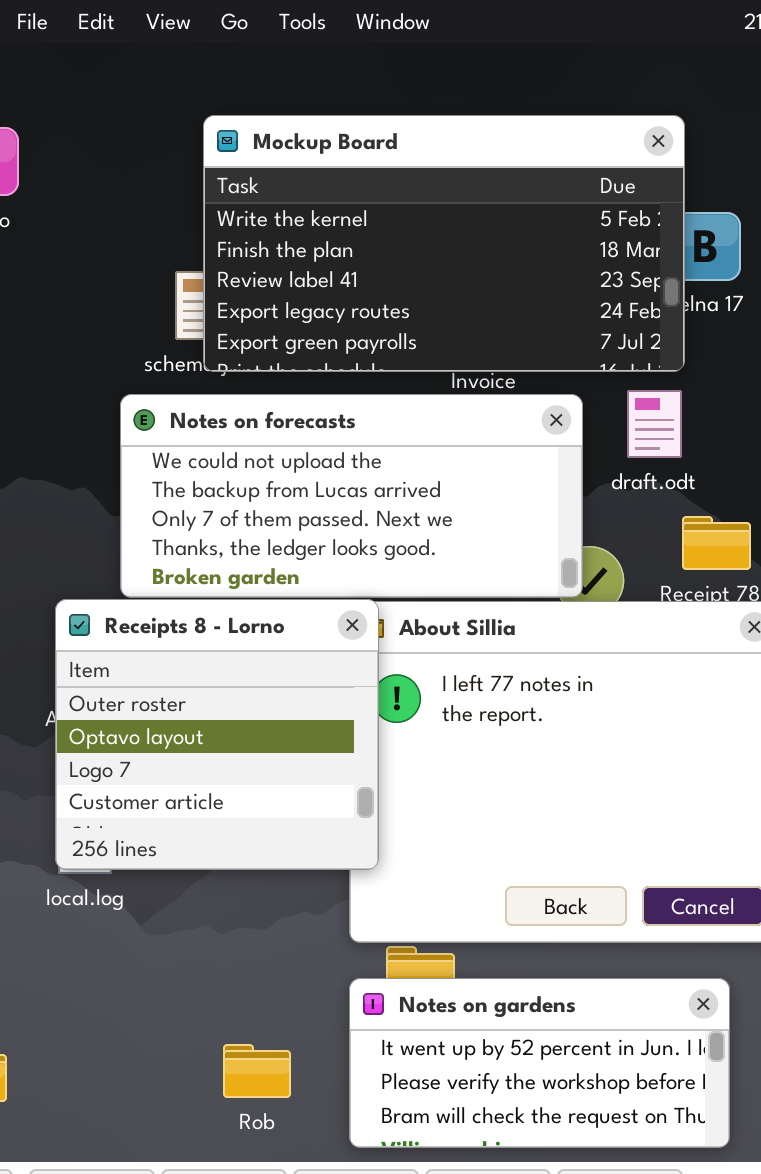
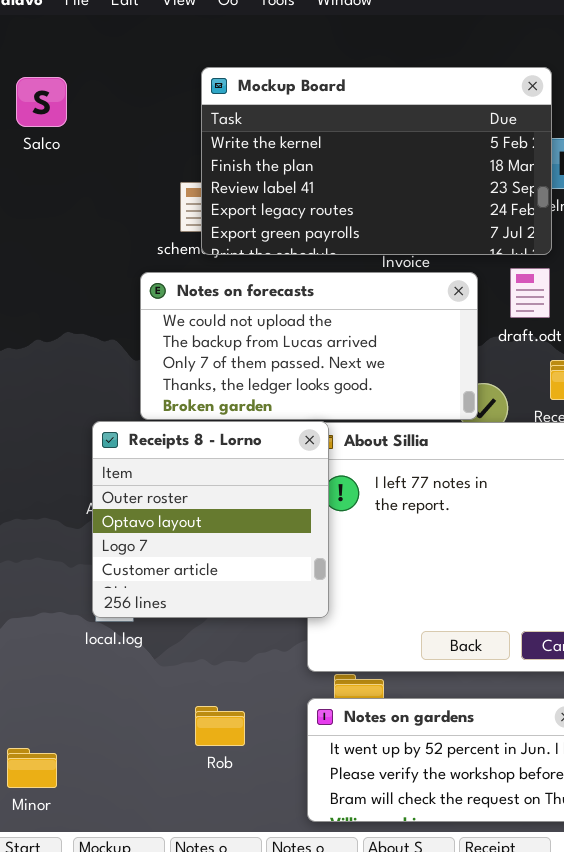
Rob: [223,1044,291,1098] -> [195,706,245,746], moved

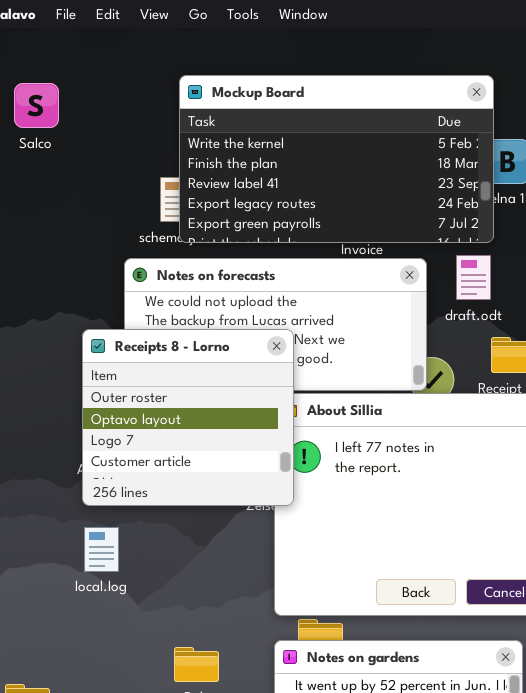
Receipts 8 - Lorno: [92,421,329,618] -> [82,329,294,506], moved

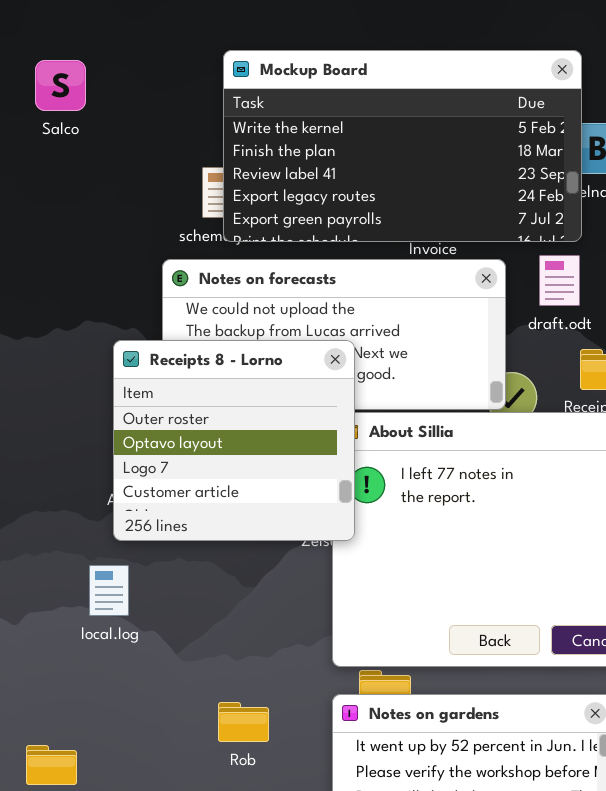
local.log: [84,527,119,572] -> [89,565,129,616], moved

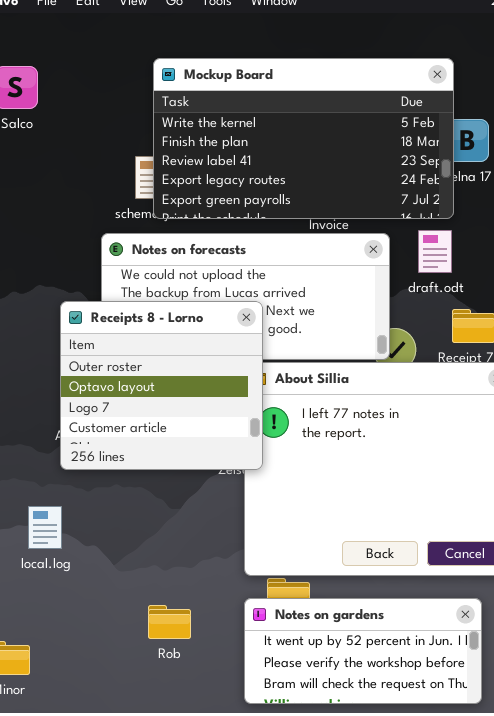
local.log: [89,565,129,616] -> [28,506,62,549], moved

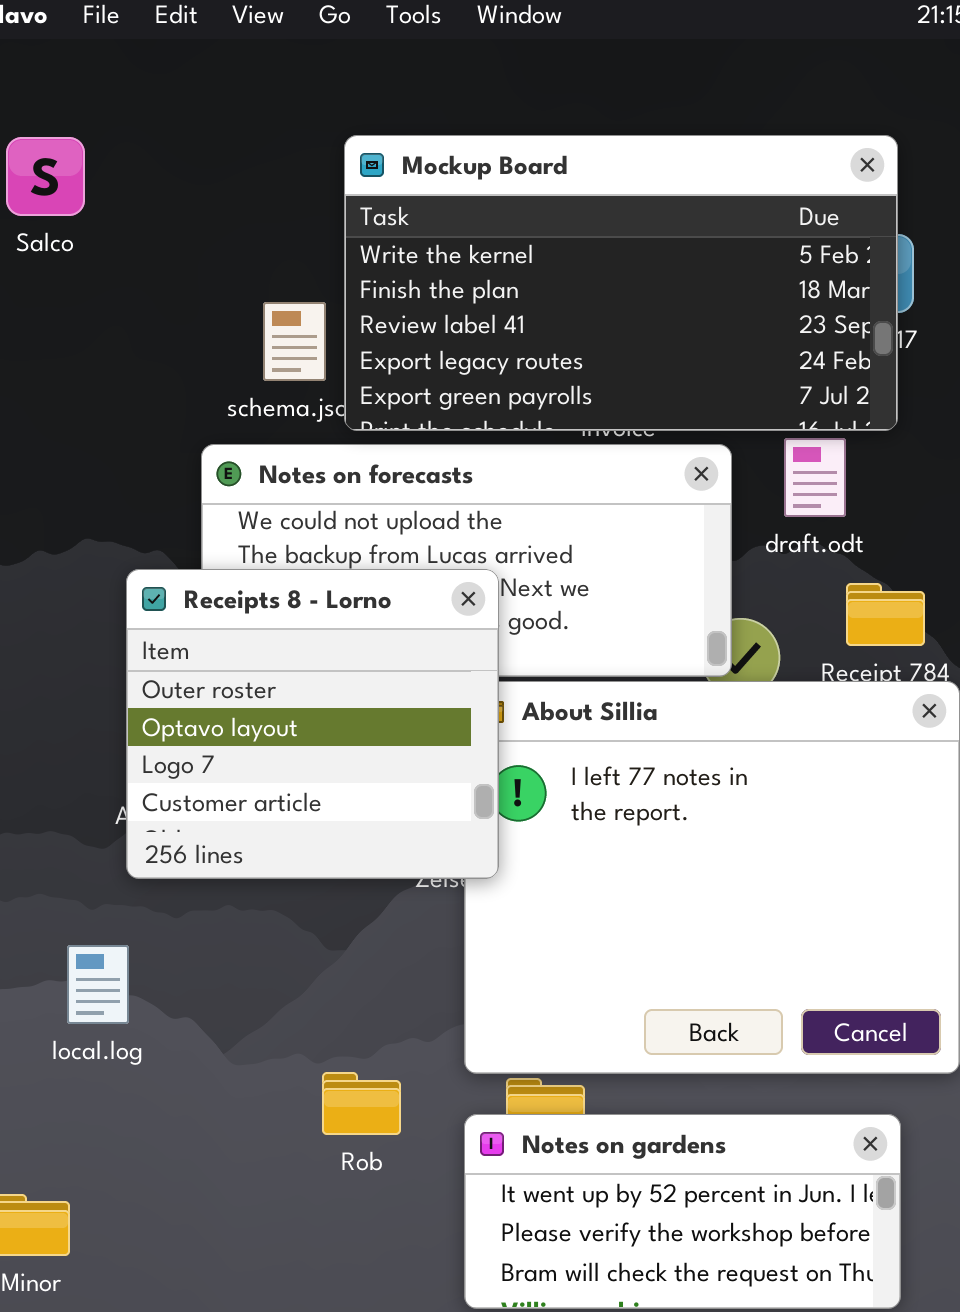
Mockup Board: [153,58,454,219] -> [344,135,898,431], moved
Rob: [148,605,191,639] -> [322,1072,401,1135], moved

